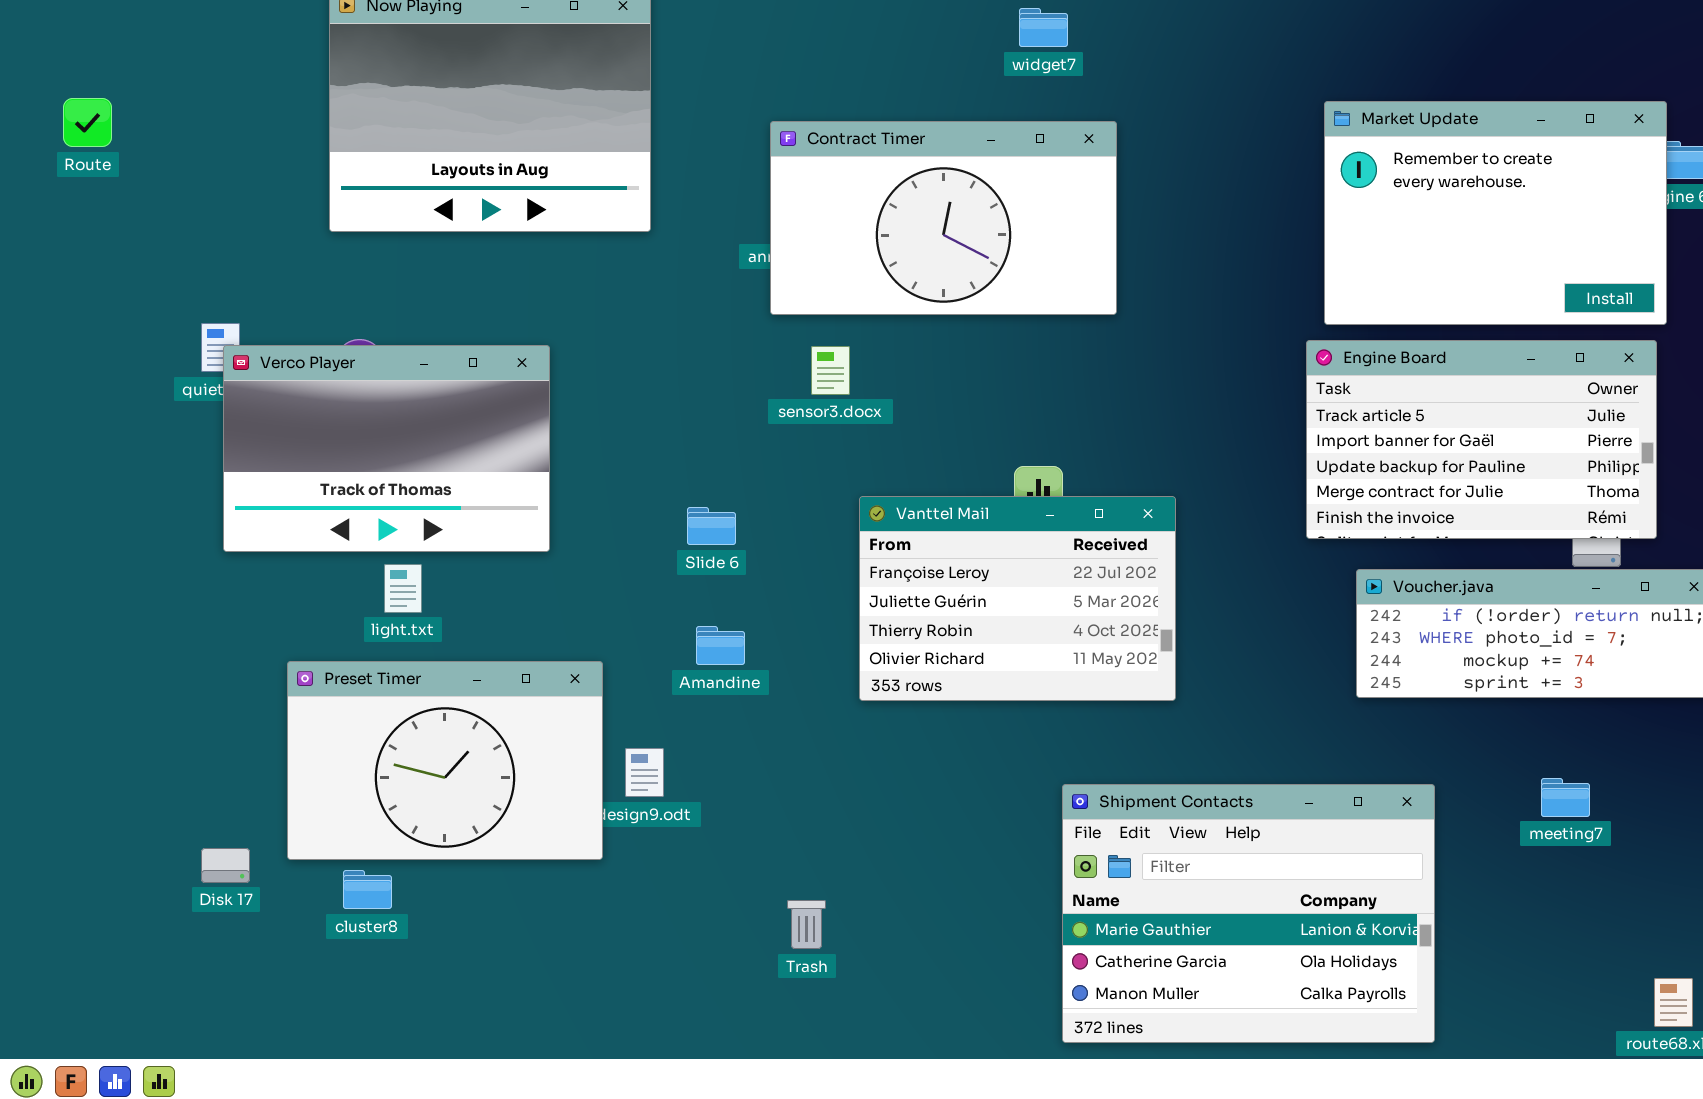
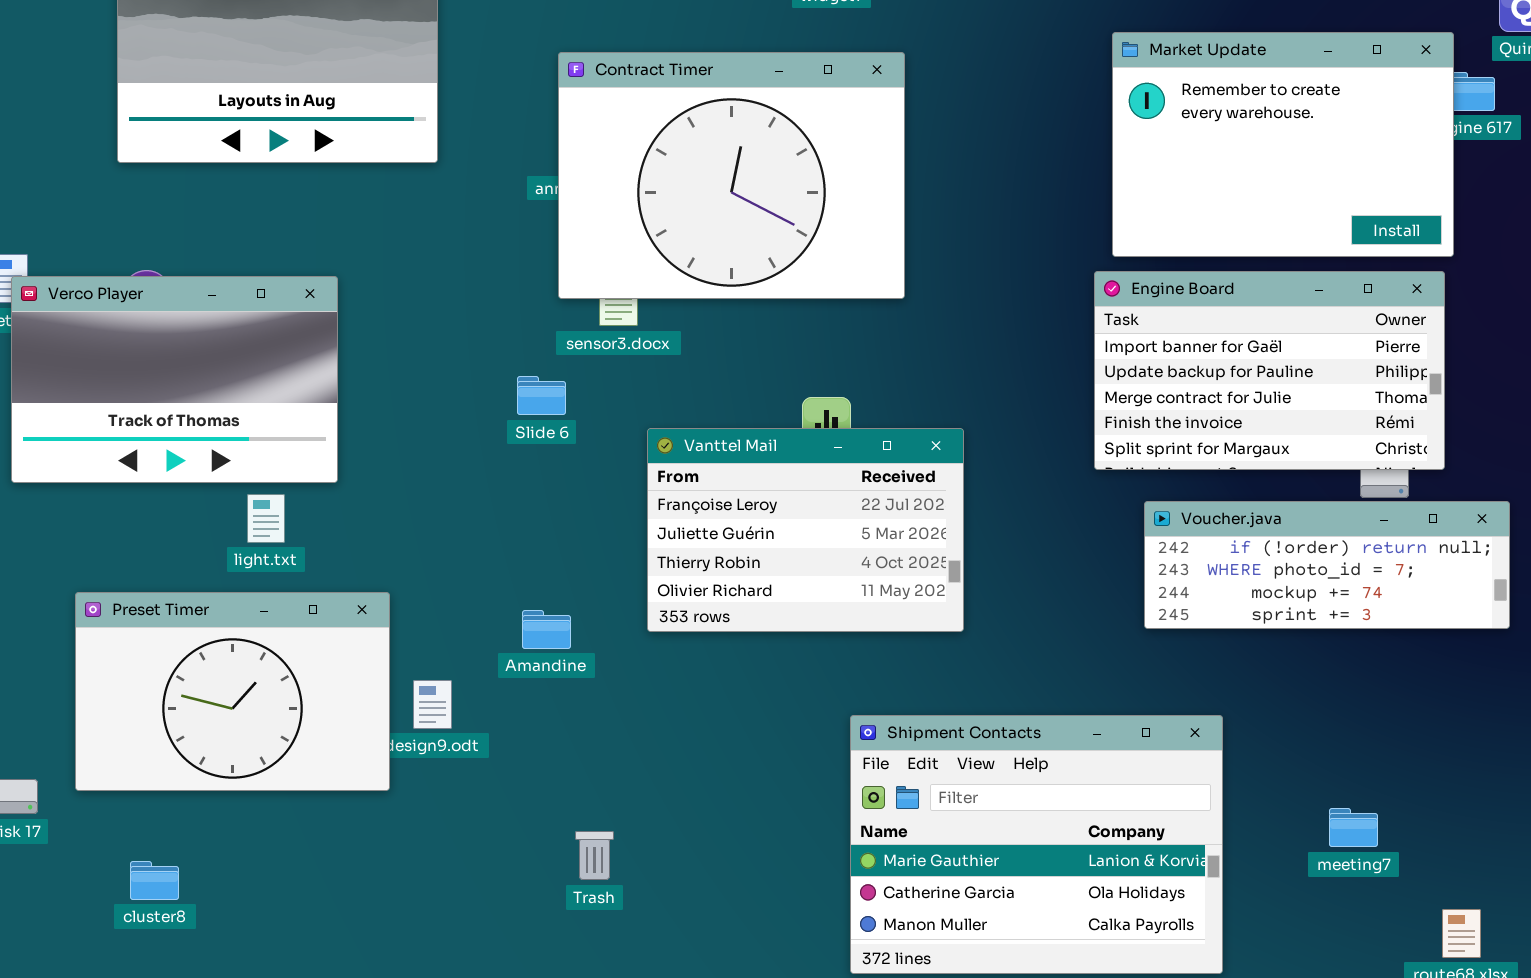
Contract Timer: [770,121,1117,315] -> [558,52,905,299], resized
Engine Board: [1306,340,1657,539] -> [1094,271,1445,470], scrolled down 1 row
Slide 6: [687,507,736,545] -> [517,376,566,415], moved
light.txt: [384,564,422,613] -> [247,494,285,543], moved
Amandine: [696,626,745,665] -> [522,610,571,649], moved
meeting7: [1541,778,1590,817] -> [1329,808,1378,847], moved
cluster8: [343,870,392,909] -> [130,861,179,900], moved

